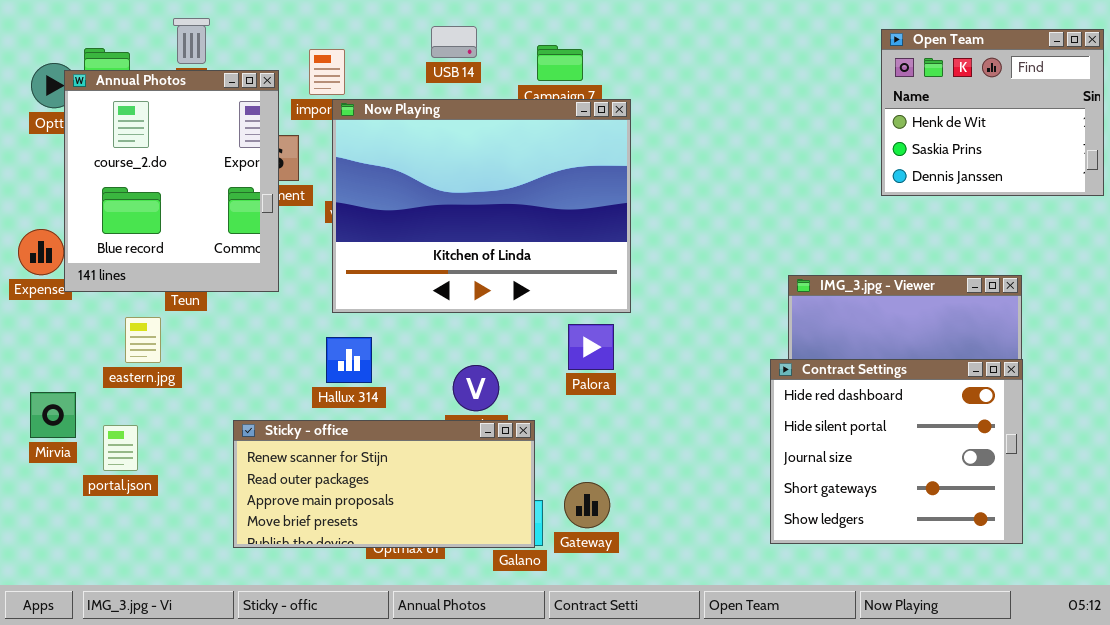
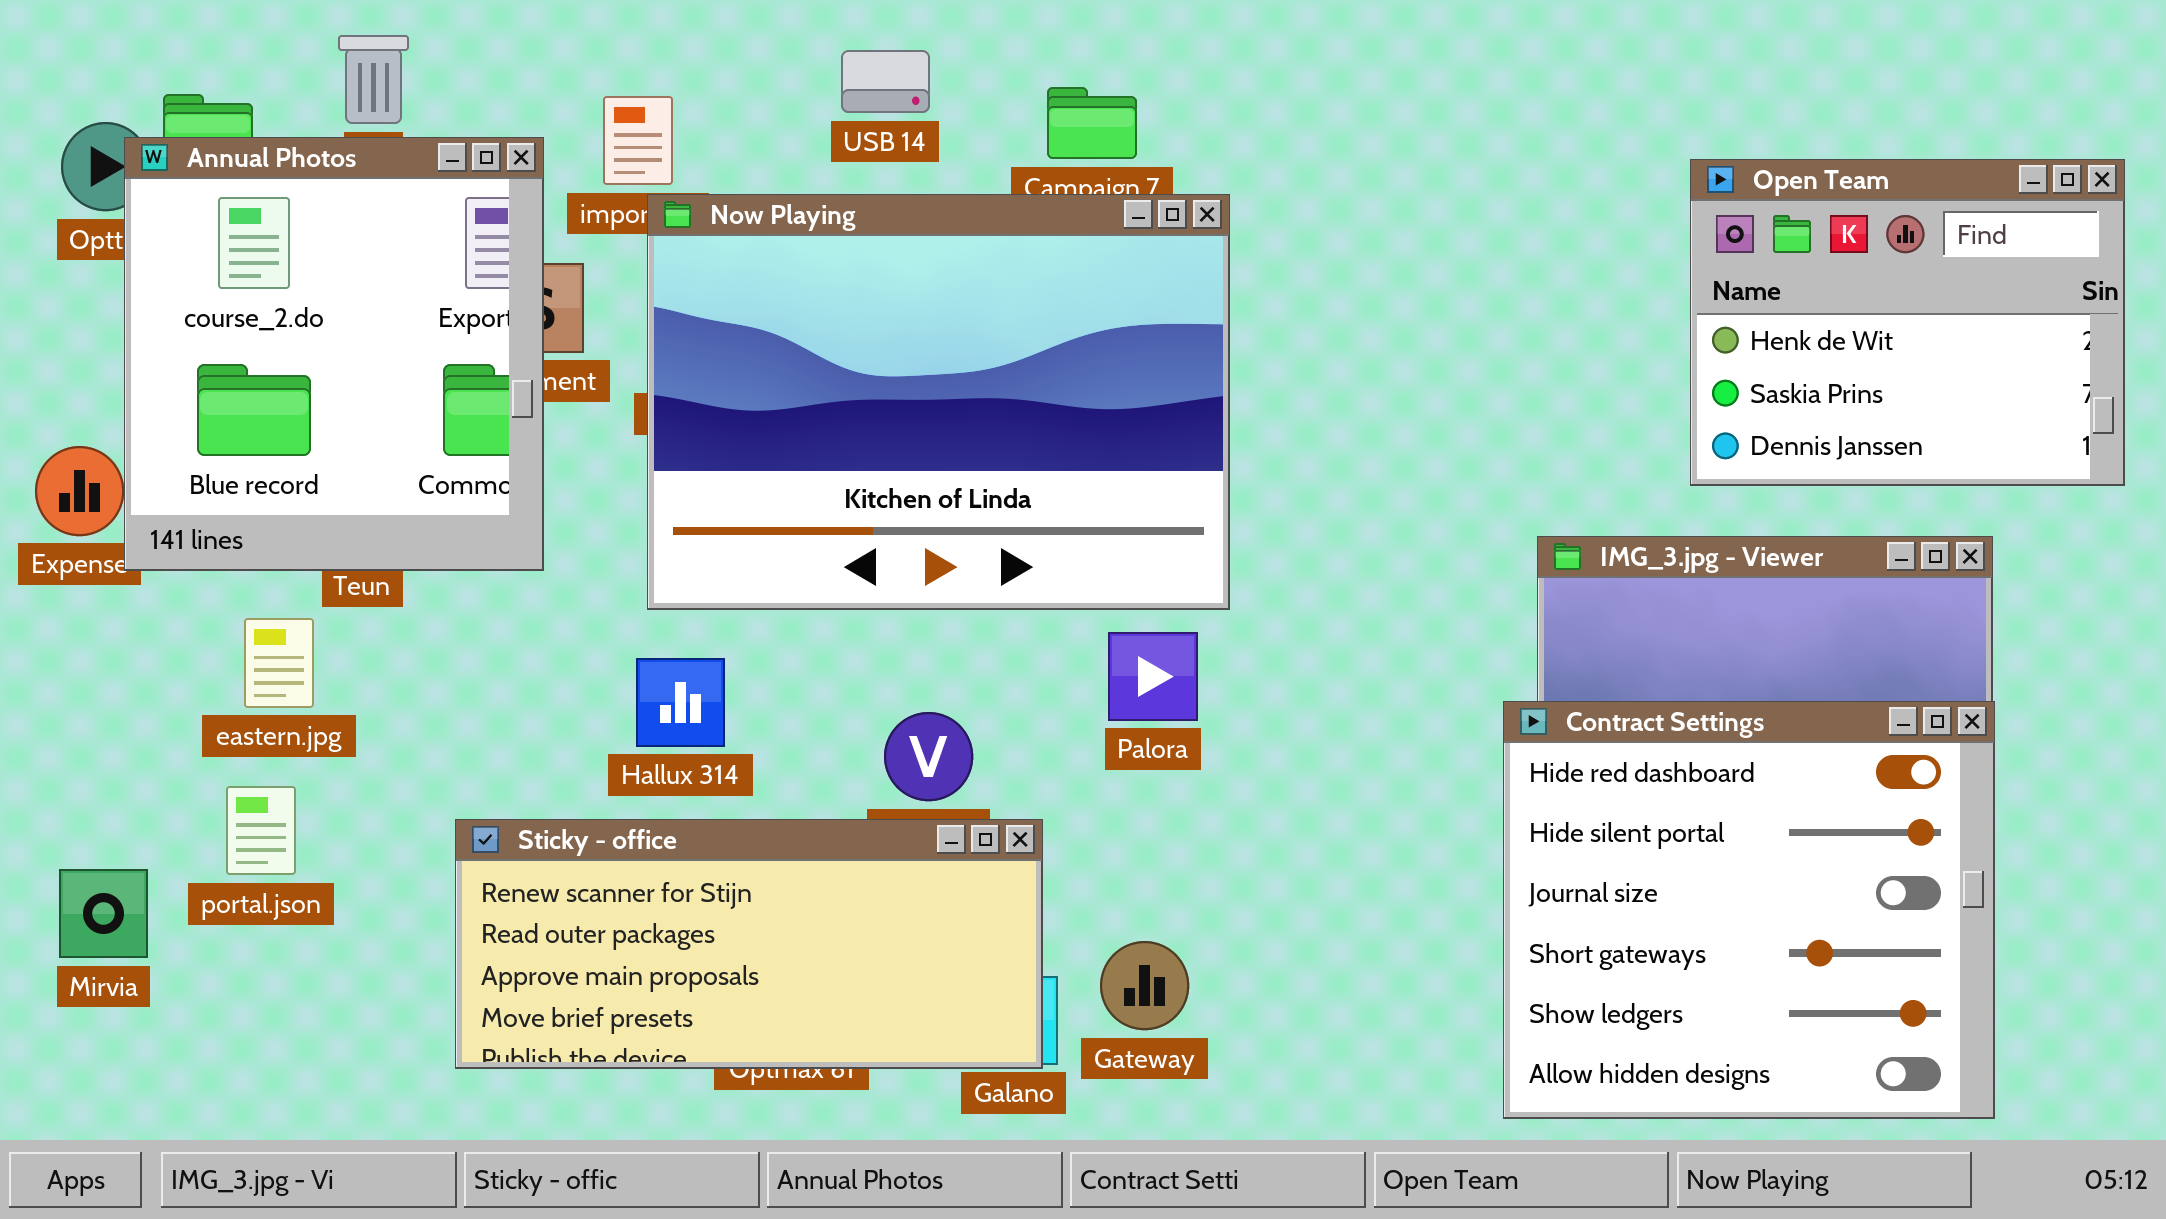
Open Team: [881,29,1104,196] -> [1690,159,2125,486], moved
Contract Settings: [770,359,1023,544] -> [1503,701,1995,1119], resized
Mirvia: [30,392,76,438] -> [59,869,148,958], moved
portal.json: [103,425,138,471] -> [226,786,296,875], moved

